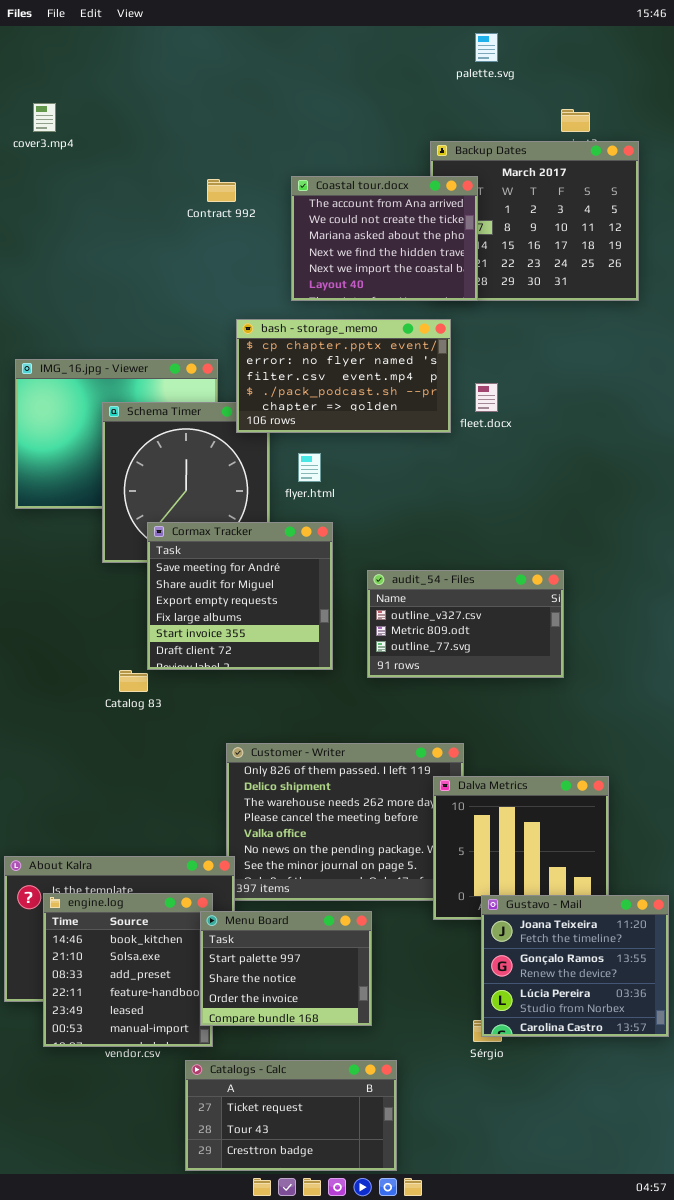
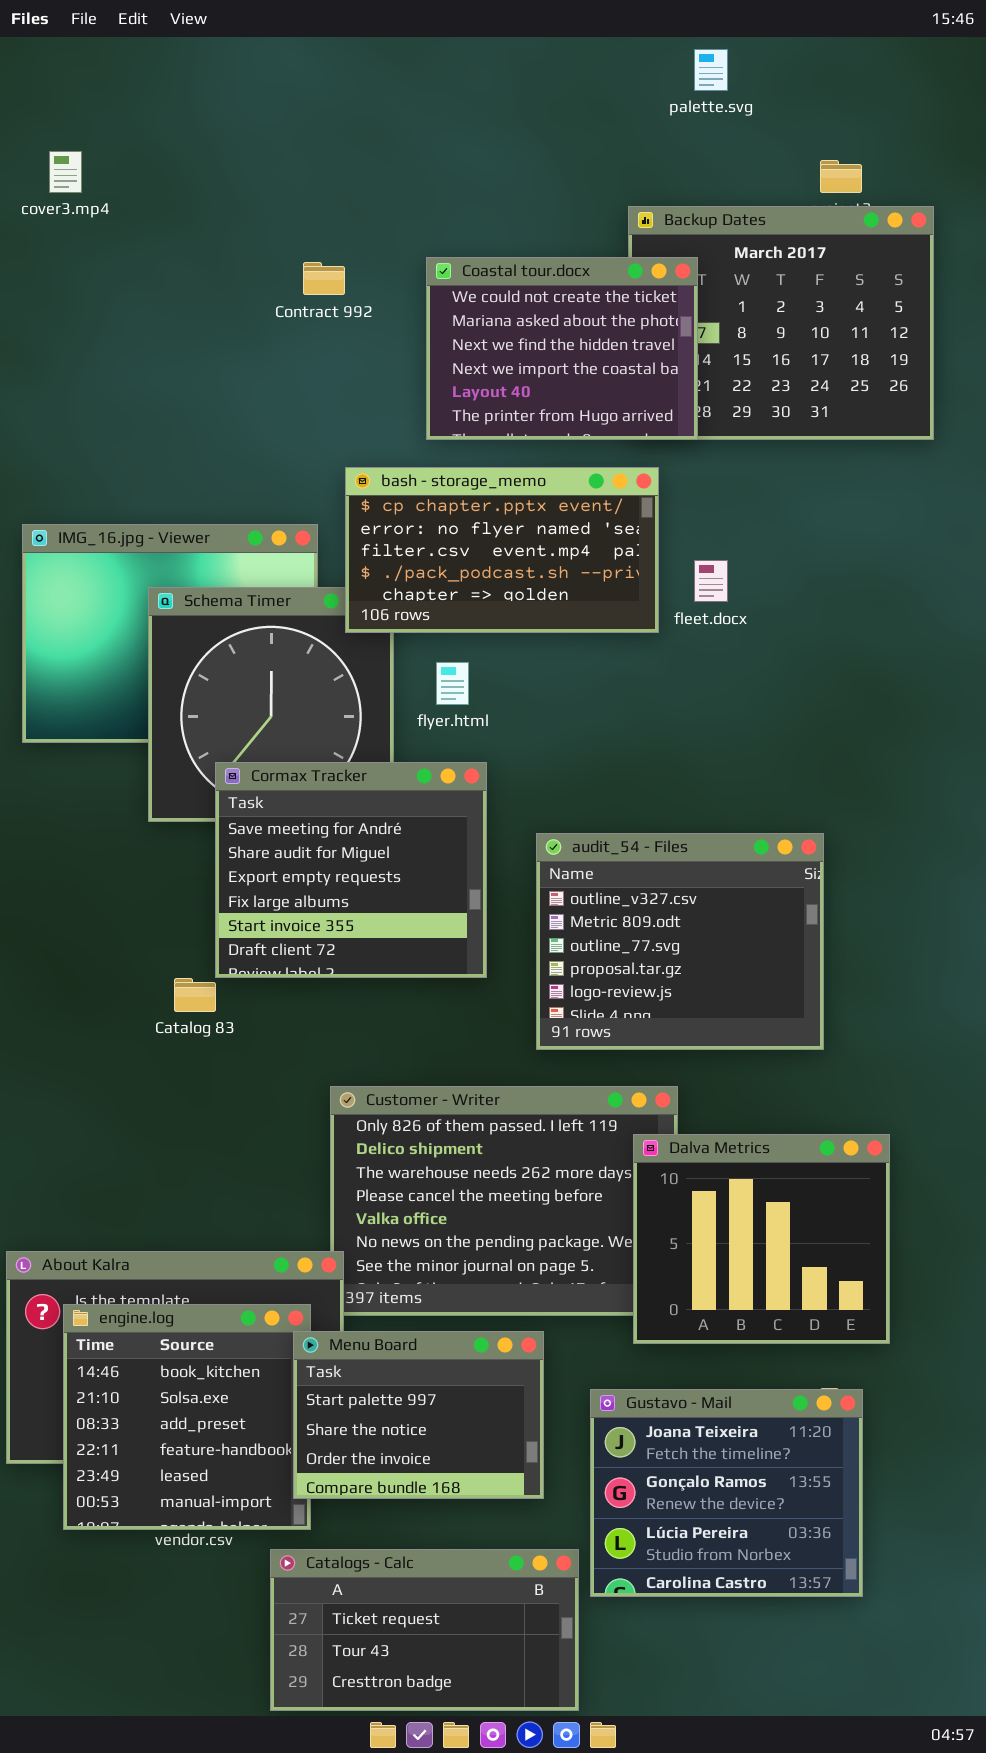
Coastal tour.docx: [291,176,478,301] -> [426,257,698,440], scrolled down 1 row
audit_54 - Files: [367,570,564,678] -> [536,833,824,1050], resized
Gustavo - Mail: [481,895,669,1037] -> [590,1389,863,1597], moved

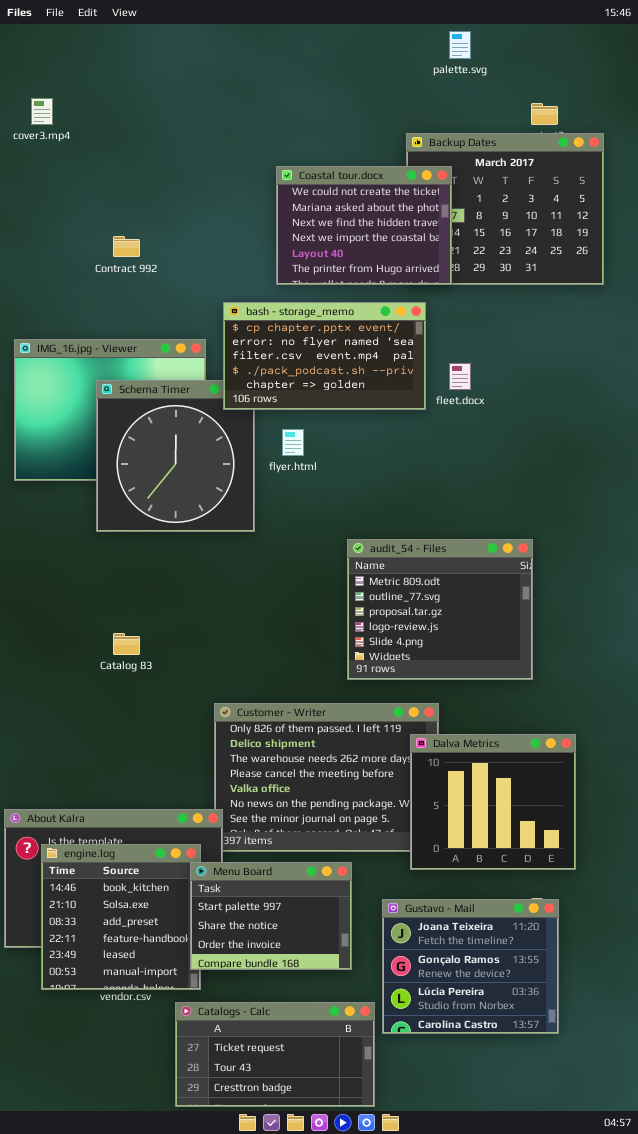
Contract 992: [303,262,345,295] -> [113,236,140,257], moved
Cormax Tracker: [215,762,487,978] -> none, closed
audit_54 - Files: [536,833,824,1050] -> [347,539,533,680], scrolled down 1 row

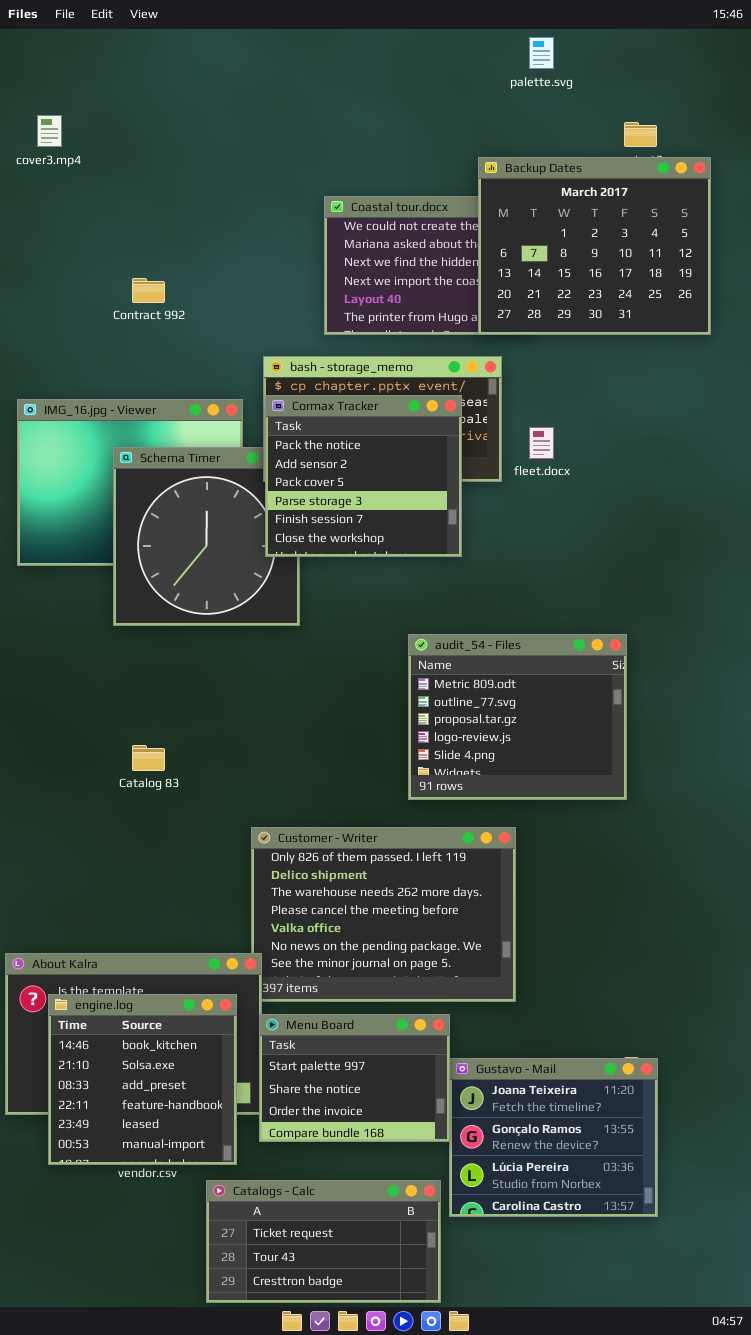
Backup Dates: [406,133,604,285] -> [478,157,711,335], raised
Cormax Tracker: none -> [265,395,462,557], opened
Dalva Metrics: [410,734,576,870] -> none, closed
Menu Board: [190,862,352,970] -> [259,1014,450,1142], moved

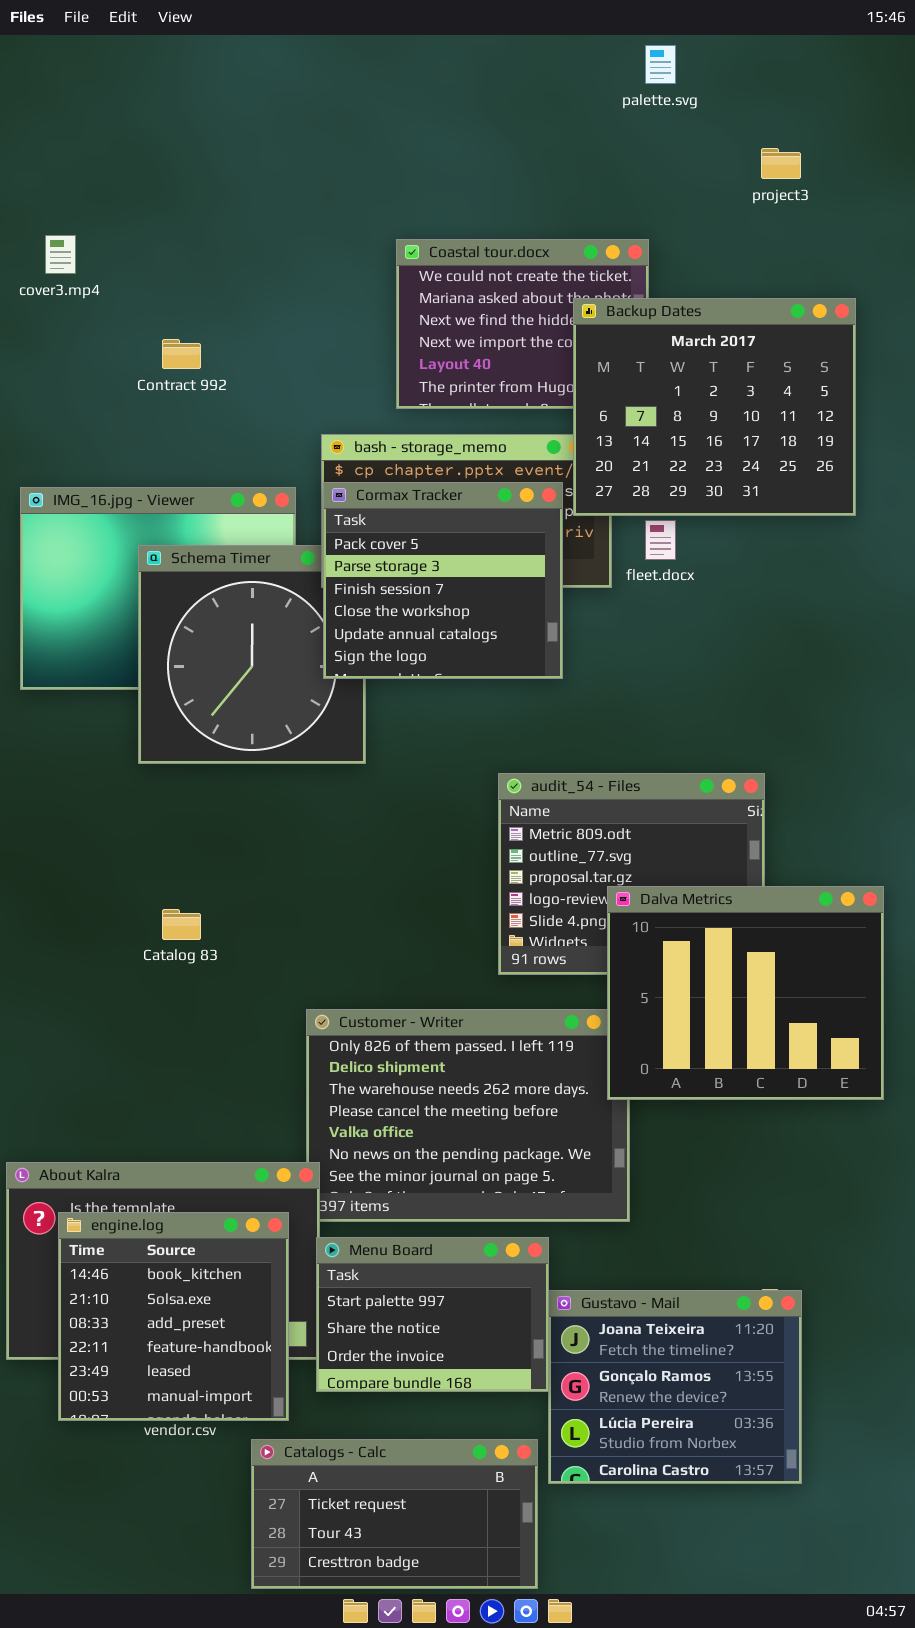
cover3.mp4: [37,115,62,147] -> [45,235,76,274], moved
Backup Dates: [478,157,711,335] -> [573,298,856,516], moved
Cormax Tracker: [265,395,462,557] -> [323,482,563,679], scrolled down 2 rows
Dalva Metrics: none -> [607,886,884,1100], opened

